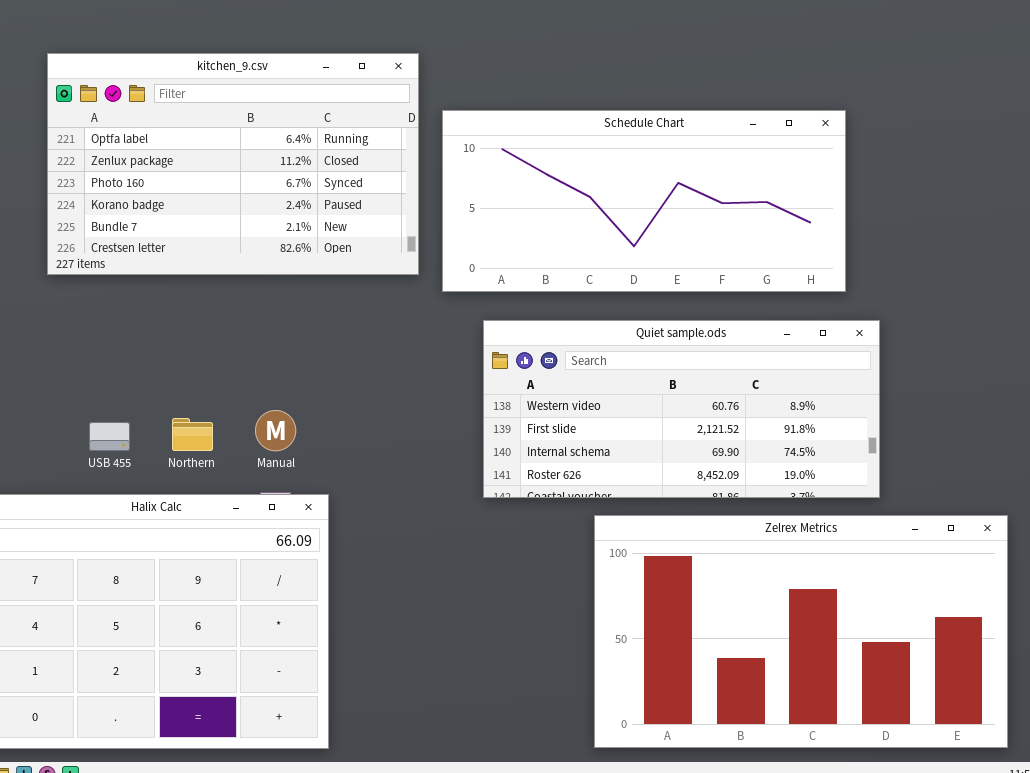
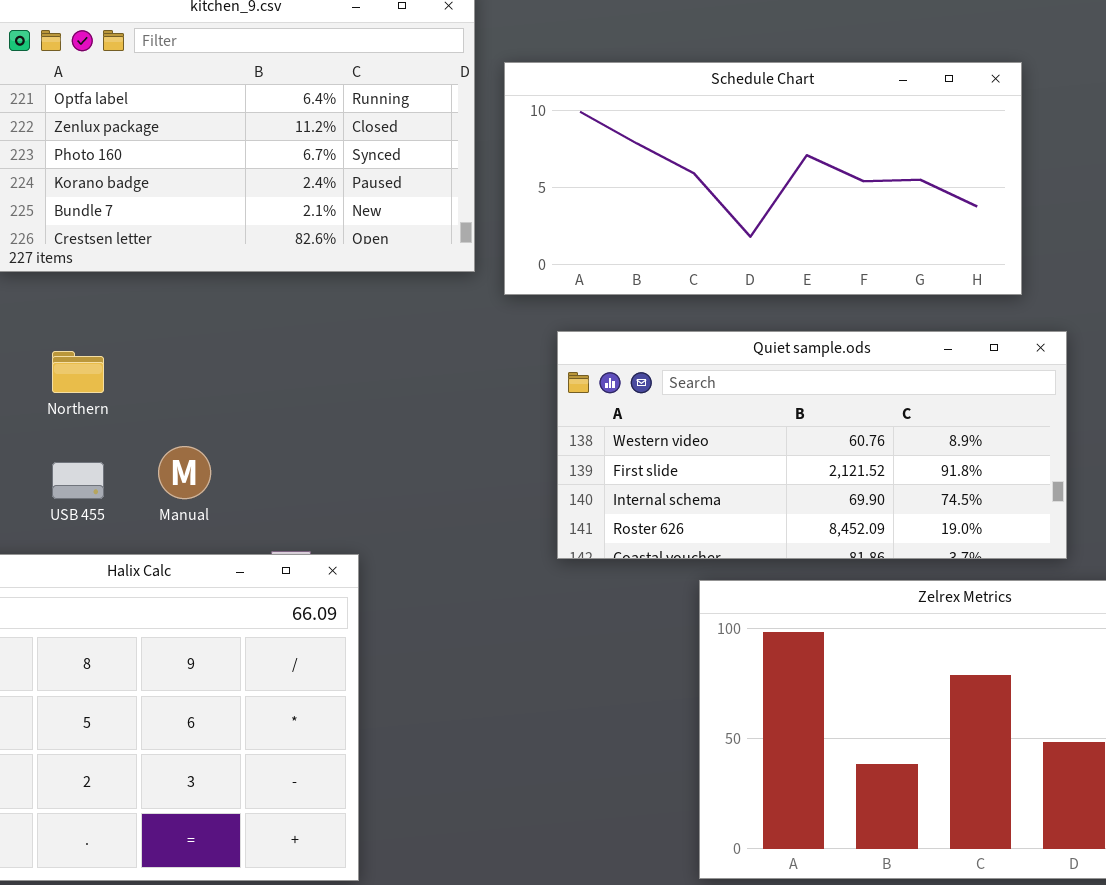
Manual: [255,410,296,451] -> [158,446,211,499], moved
Northern: [172,418,213,451] -> [52,351,104,393], moved

